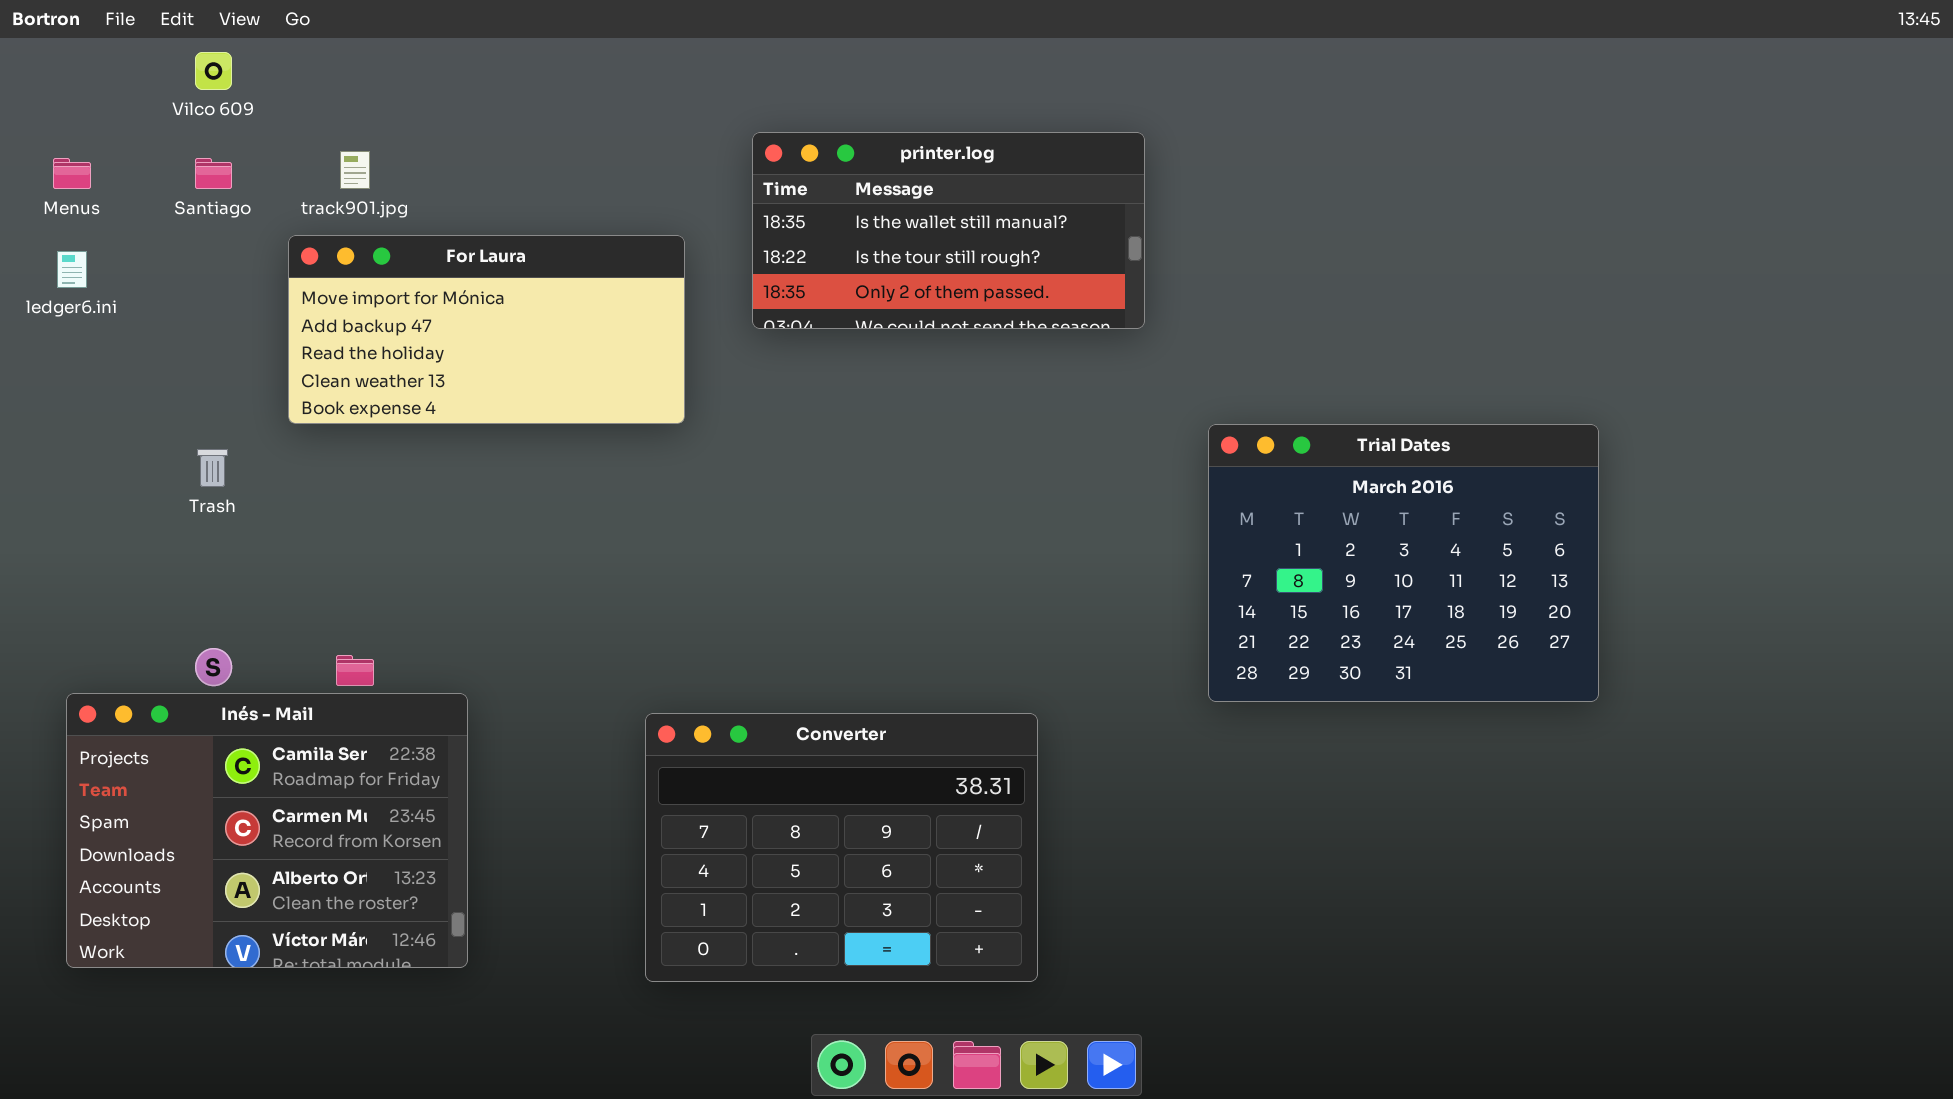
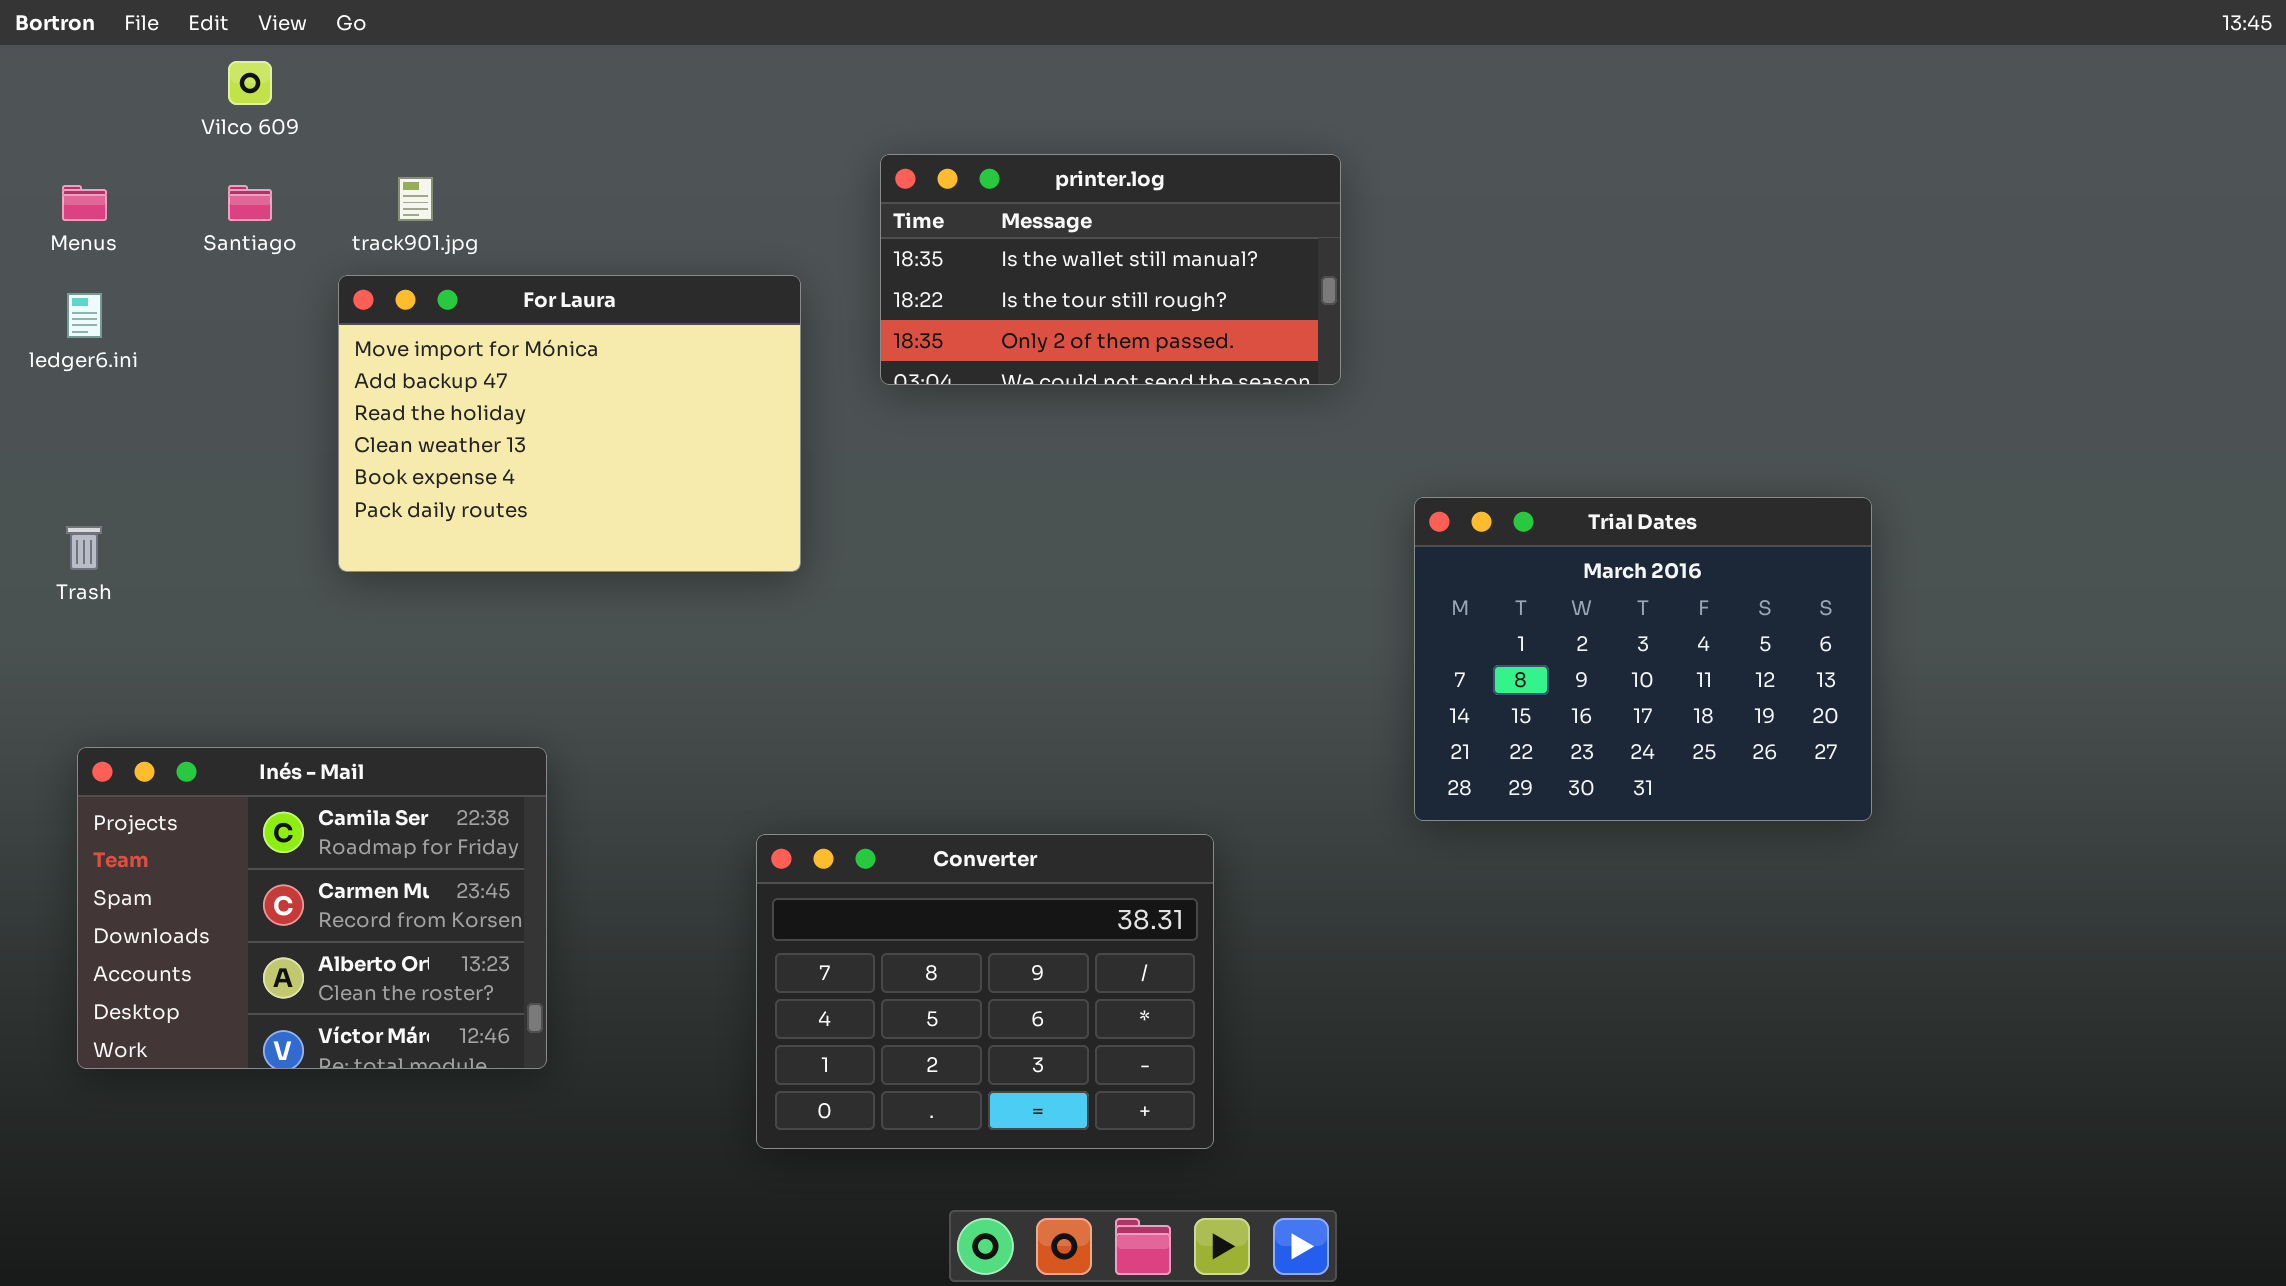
For Laura: [288,235,685,424] -> [338,275,801,572], resized
Trash: [197,449,228,487] -> [66,526,102,570], moved
Inés - Mail: [66,693,468,968] -> [77,747,547,1069], moved

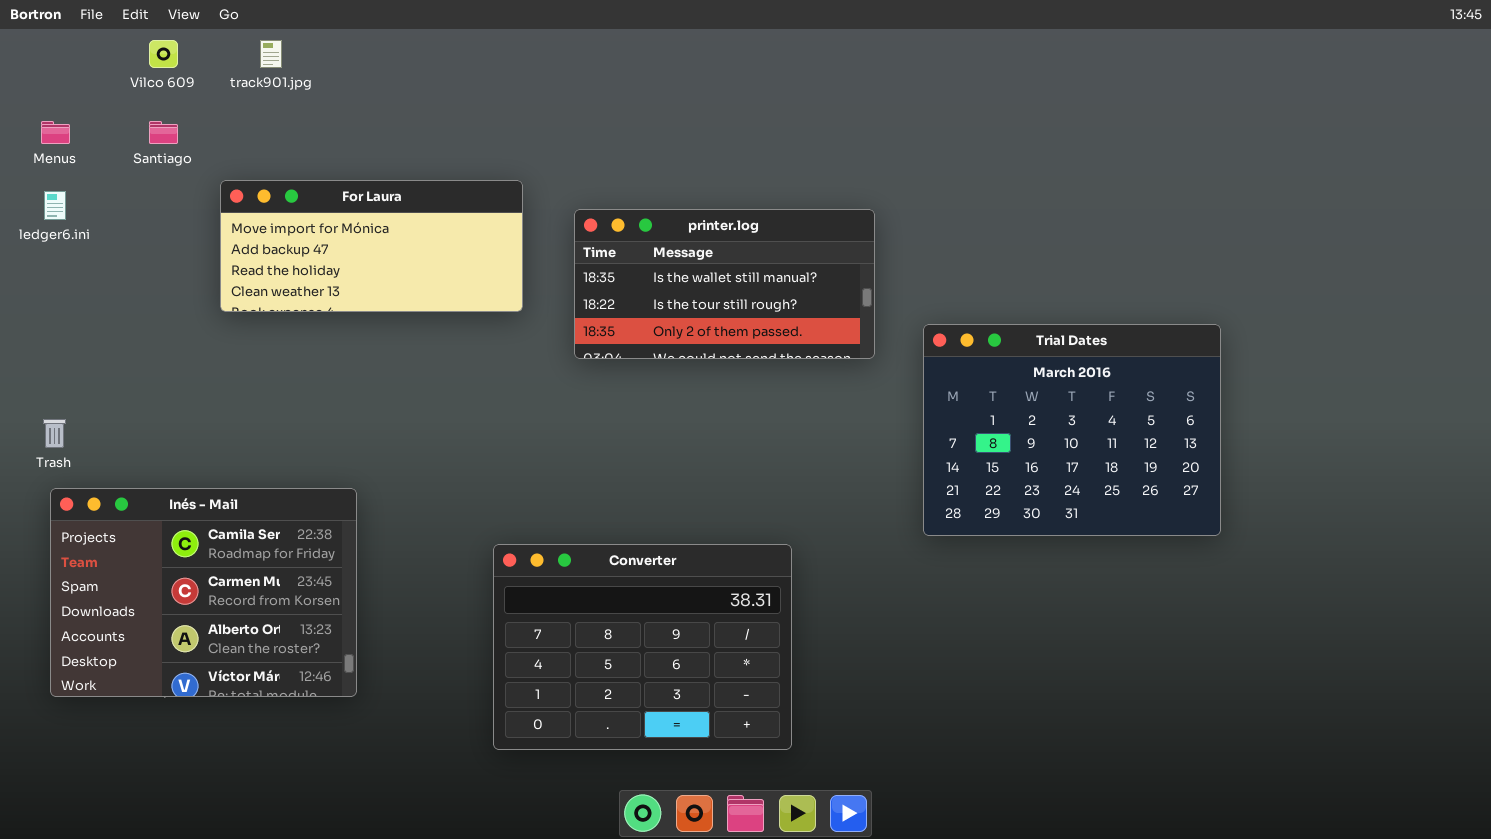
printer.log: [880,154,1341,385] -> [574,209,875,359], moved
track901.jpg: [398,177,433,221] -> [260,40,282,68], moved
For Laura: [338,275,801,572] -> [220,180,523,312], resized
Trash: [66,526,102,570] -> [43,419,66,448], moved

